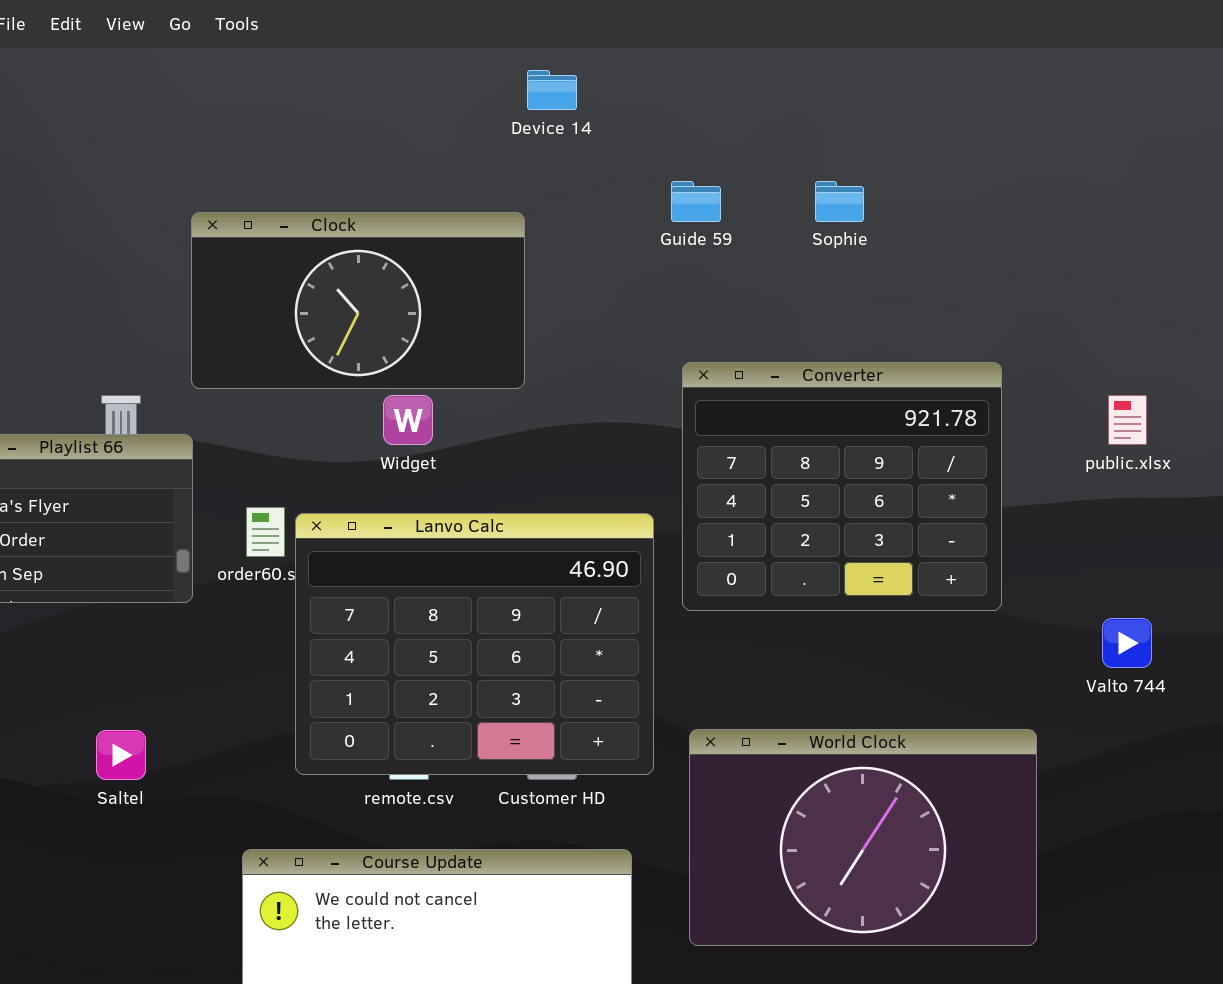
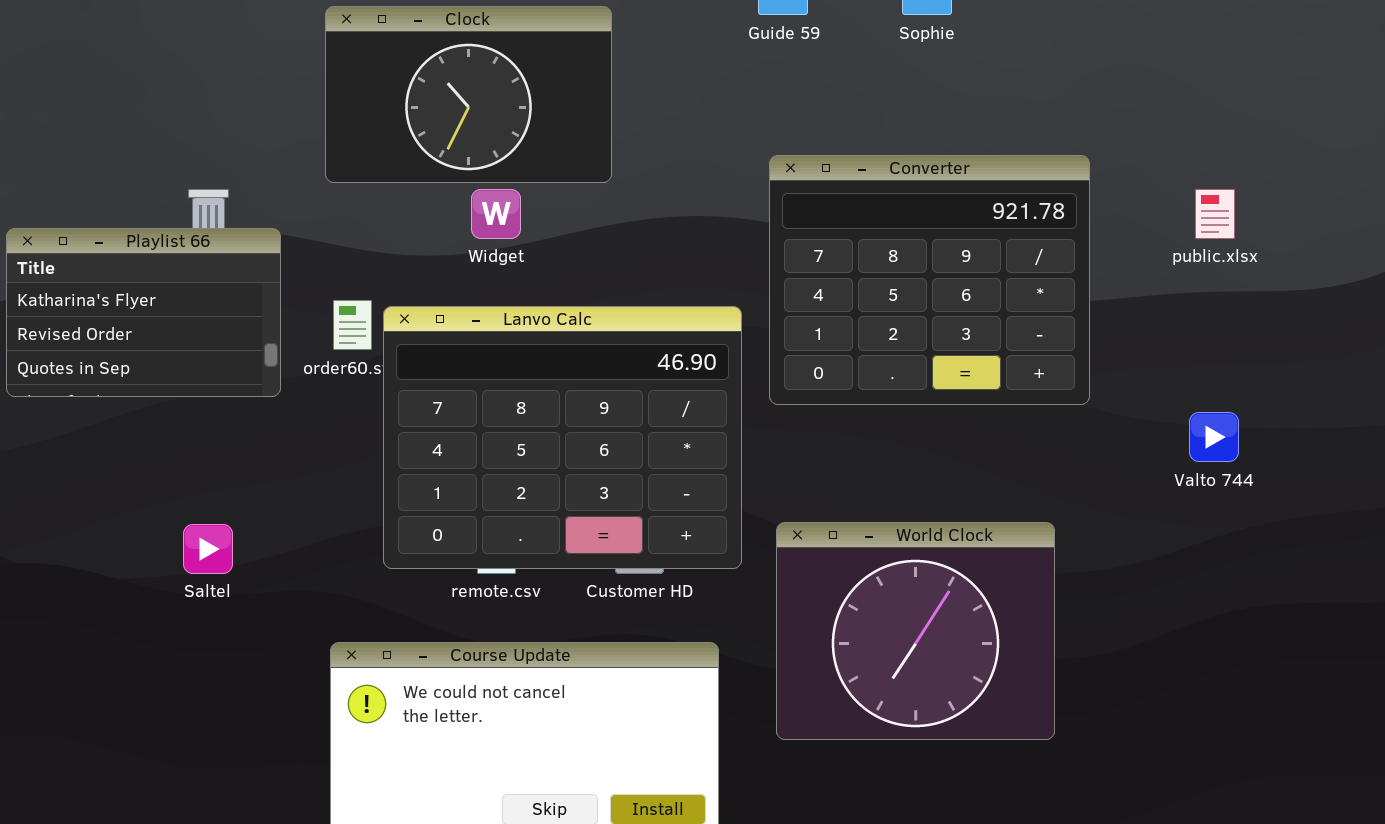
Clock: [191,212,525,389] -> [325,6,612,183], resized
World Clock: [689,729,1037,946] -> [776,522,1055,740], resized

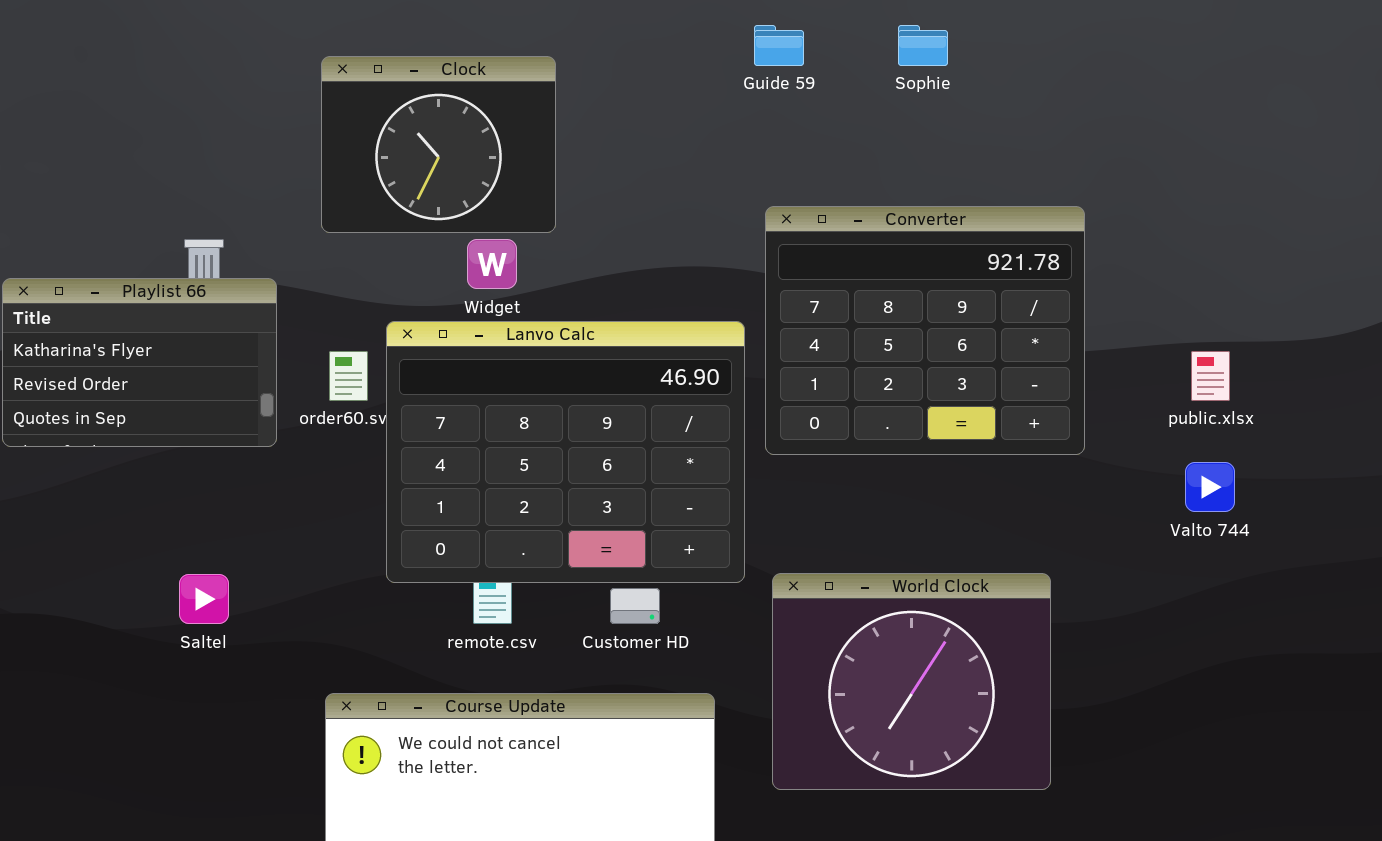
Clock: [325,6,612,183] -> [321,56,556,233], resized
public.xlsx: [1195,189,1235,239] -> [1191,351,1230,401], moved
Lanvo Calc: [383,306,742,569] -> [386,321,745,583], moved

